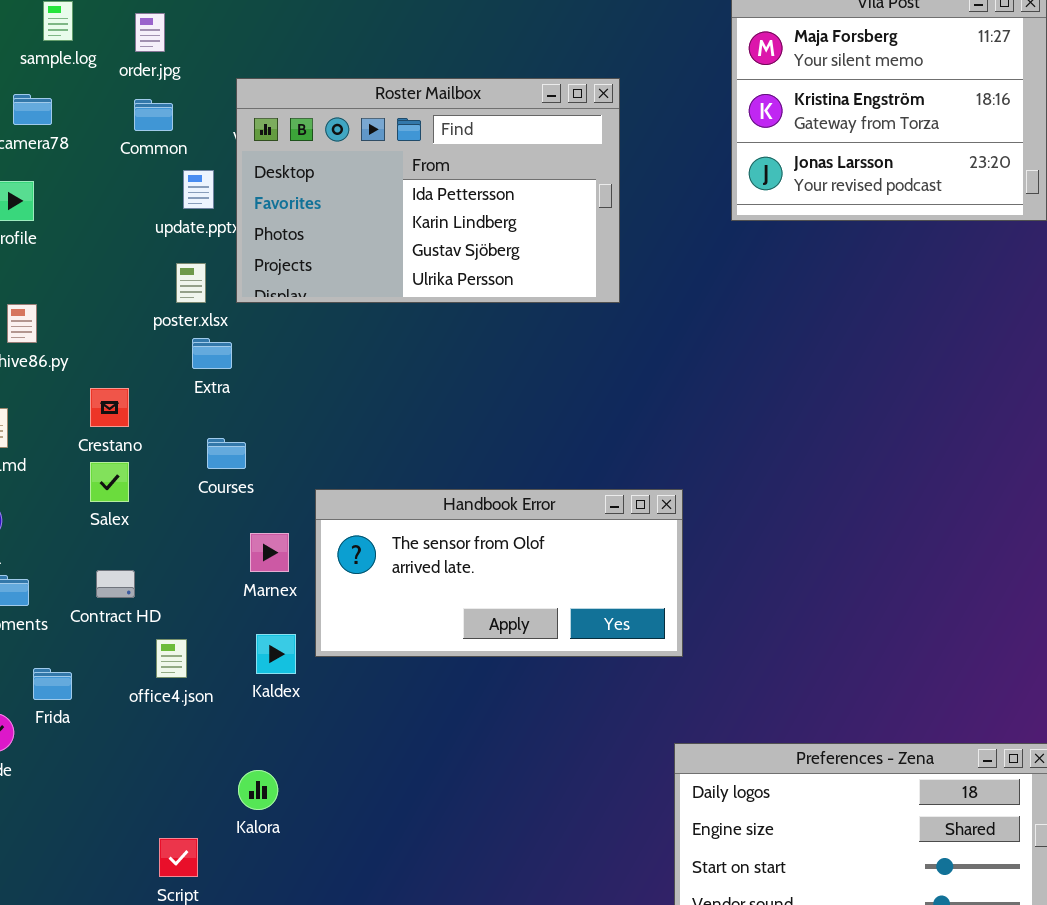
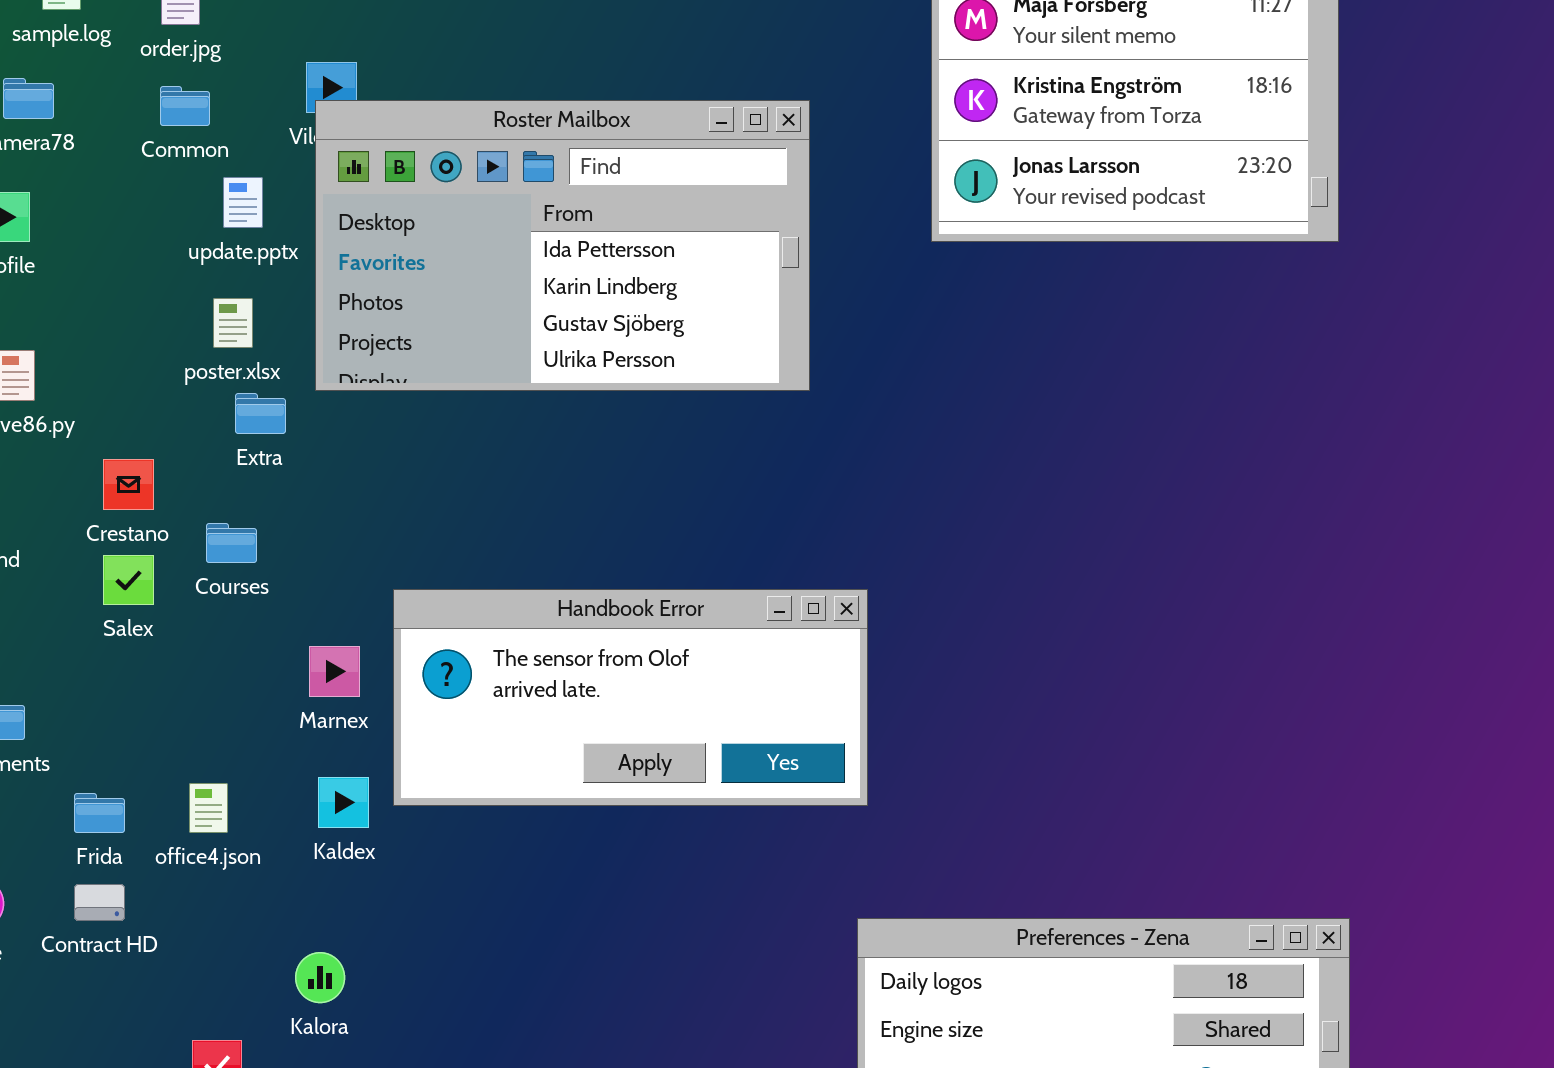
Roster Mailbox: [236,78,620,303] -> [315,100,810,391], moved
Courses: [207,438,246,469] -> [206,523,257,563], moved
Contract HD: [96,570,135,598] -> [74,884,125,921], moved
Frida: [33,668,72,700] -> [74,793,125,833], moved

